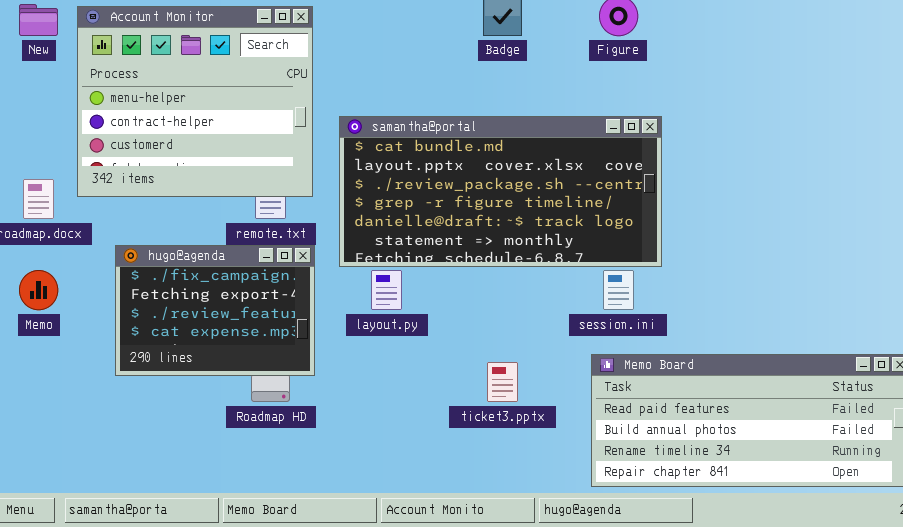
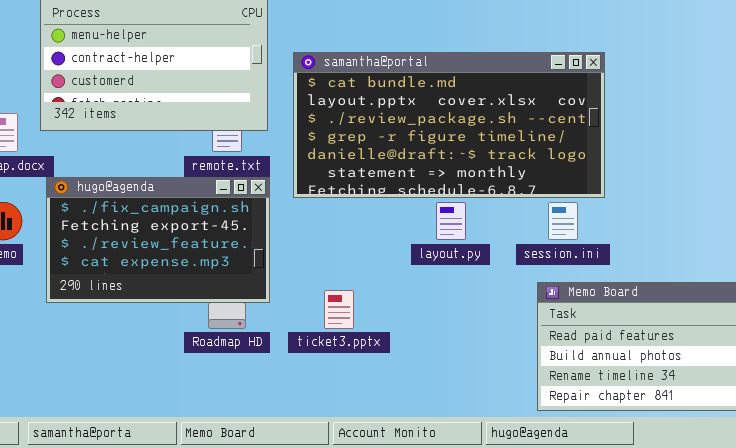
hugo@agenda: [115,245,315,376] -> [46,177,270,303], resized
layout.py: [371,270,402,310] -> [436,202,466,240], moved
ticket3.pptx: [487,362,518,402] -> [324,290,354,329], moved

